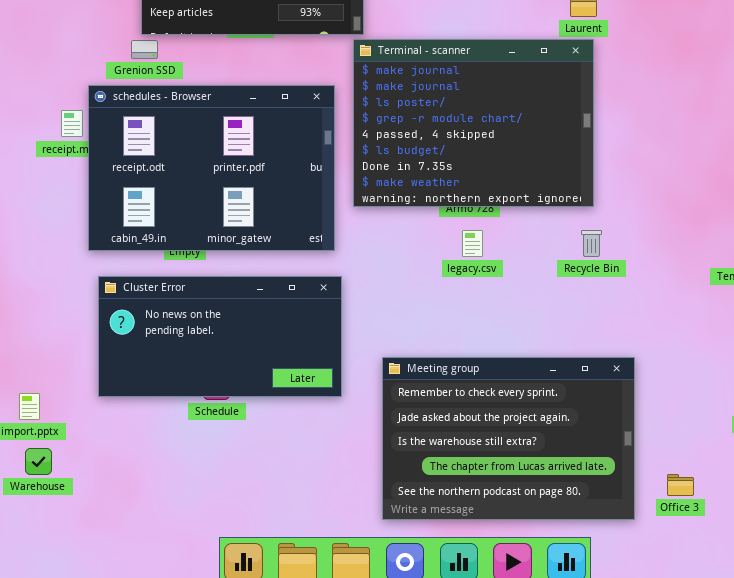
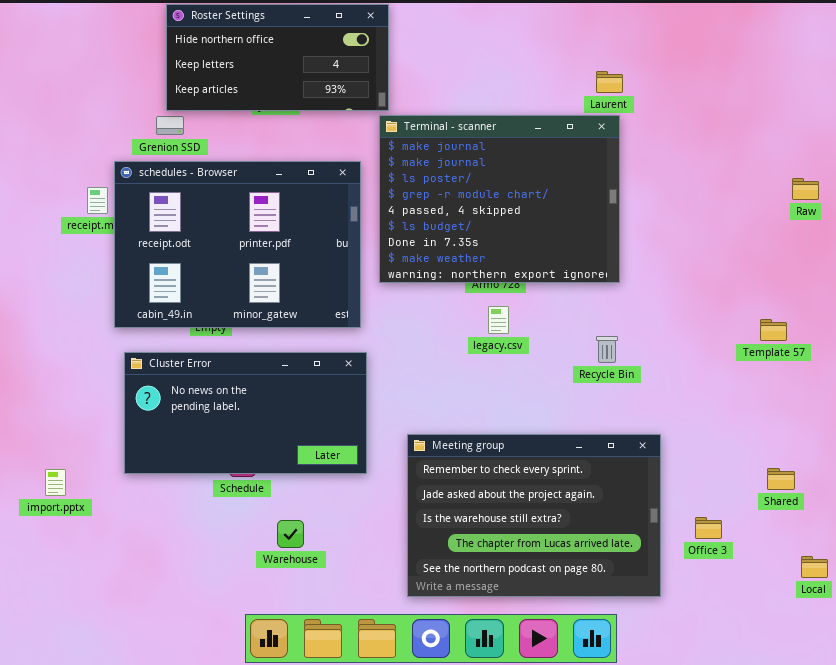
Recycle Bin: [581,230,602,257] -> [596,336,618,363], moved
Warehouse: [25,448,52,475] -> [277,520,304,548], moved
Office 3: [667,474,694,496] -> [695,517,722,539], moved

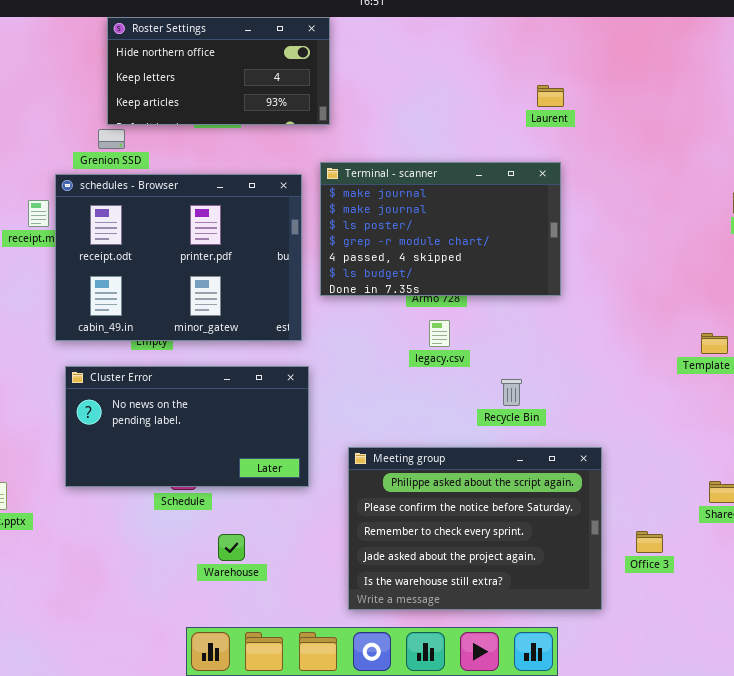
Terminal - scanner: [379,115,620,283] -> [320,162,561,296], resized
Recycle Bin: [596,336,618,363] -> [501,379,522,406], moved
Meeting group: [407,434,661,597] -> [348,447,602,610], scrolled up 2 rows

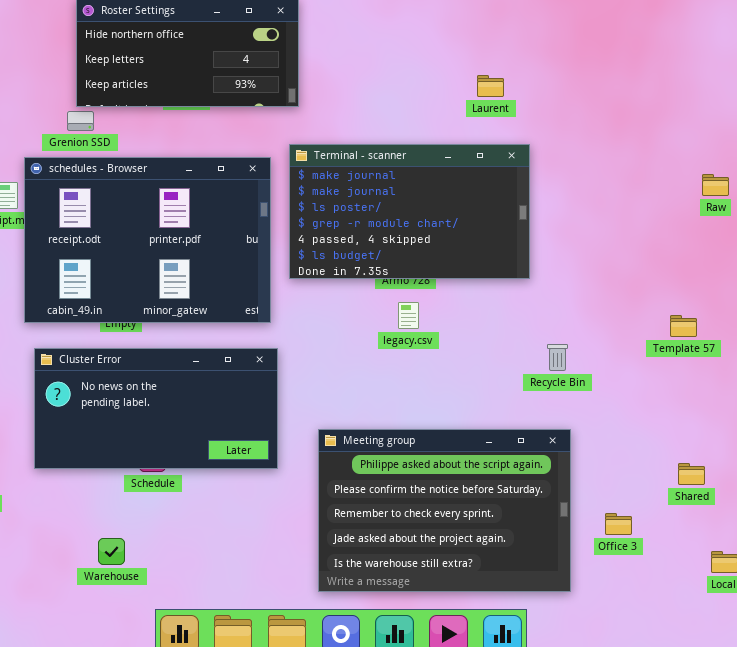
Laurent: [537,85,564,107] -> [477,75,504,97], moved
Recycle Bin: [501,379,522,406] -> [547,344,568,371], moved
Warehouse: [218,534,245,561] -> [98,538,125,565], moved

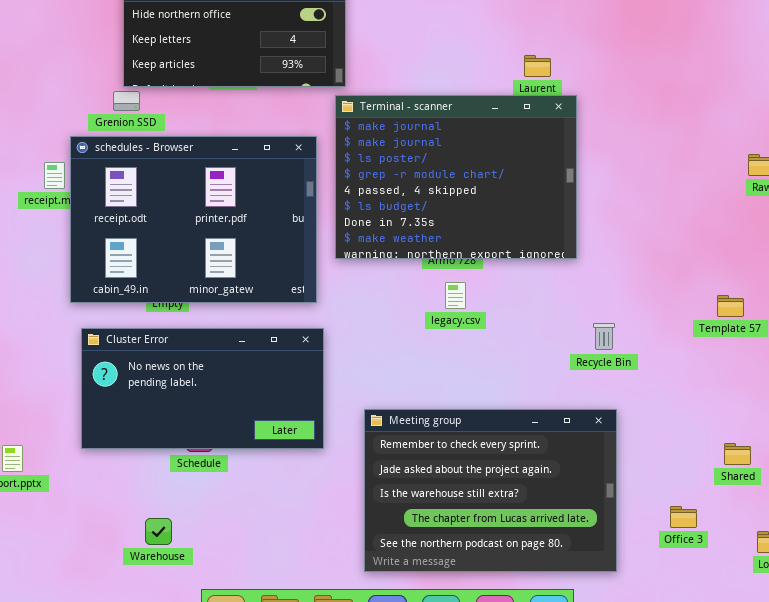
Terminal - scanner: [289,144,530,279] -> [335,95,577,259], resized
Meeting group: [318,429,571,592] -> [364,409,617,572], scrolled down 2 rows
Office 3: [605,513,632,535] -> [670,506,697,528], moved

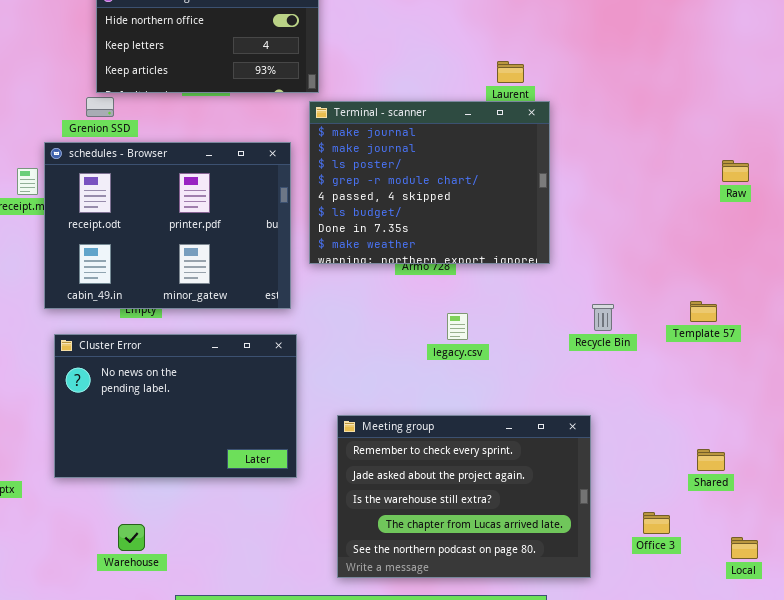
legacy.csv: [445,282,466,309] -> [447,313,468,340], moved
Recycle Bin: [593,323,615,350] -> [592,304,614,331], moved
Cluster Error: [81,328,324,449] -> [54,334,297,478], resized

